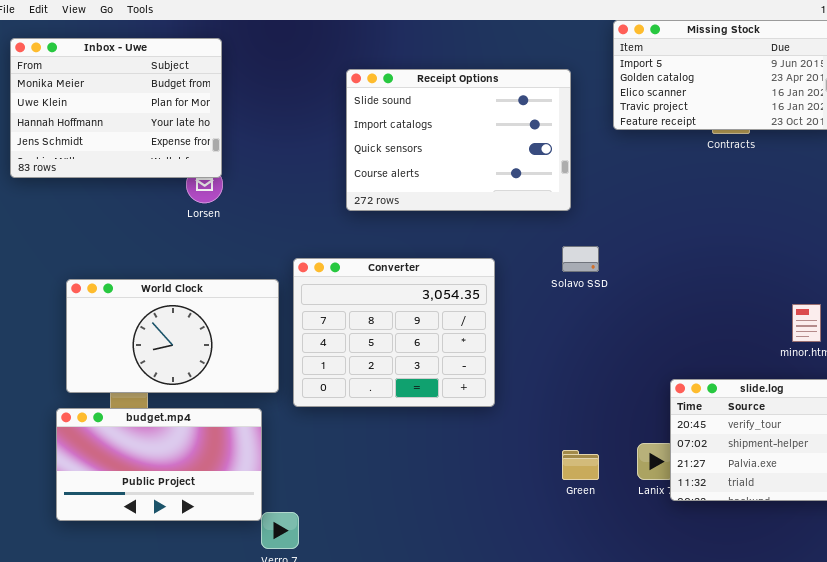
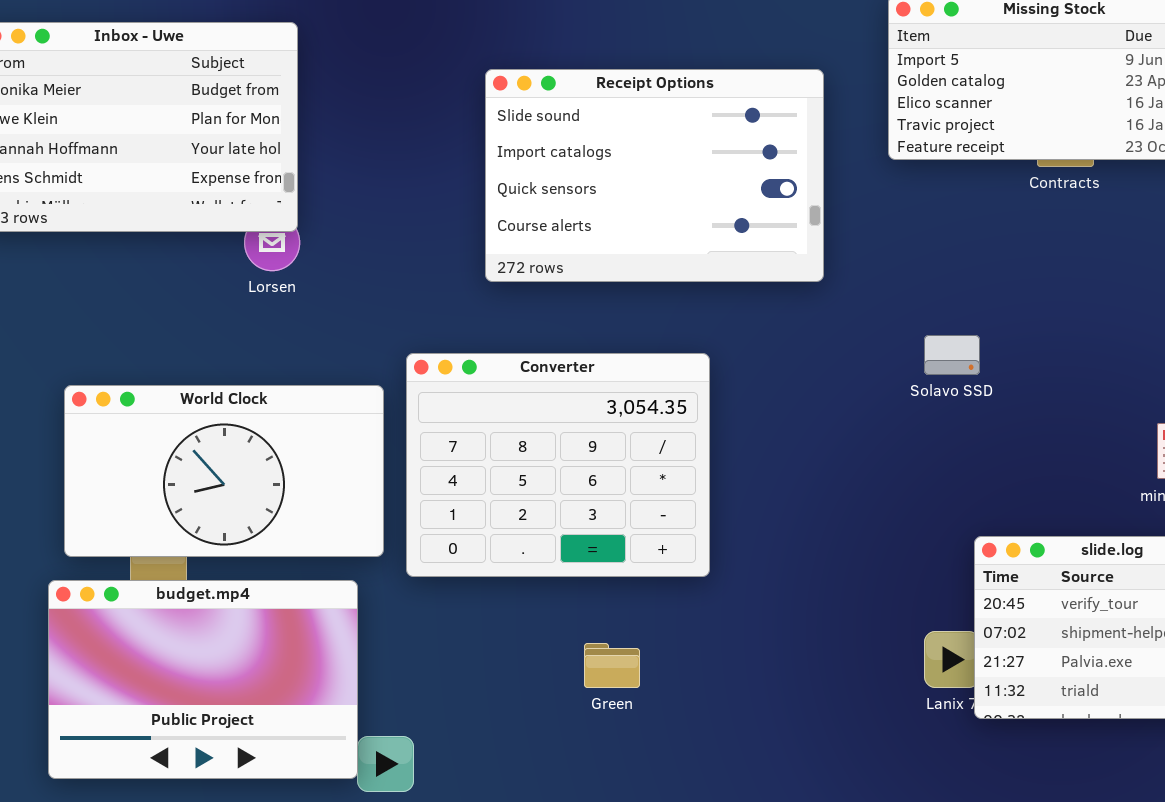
Solavo SSD: [562,246,599,272] -> [924,335,980,375], moved
budget.mp4: [56,408,262,521] -> [48,580,358,779], resized
Green: [562,450,599,480] -> [584,643,640,688], moved

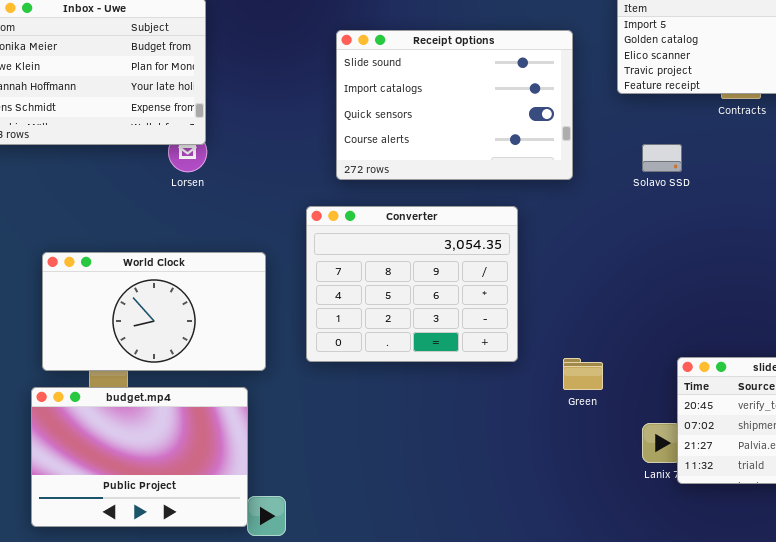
Solavo SSD: [924,335,980,375] -> [642,144,682,172], moved
Converter: [406,353,710,577] -> [306,206,518,362], moved
Green: [584,643,640,688] -> [563,358,603,390], moved

